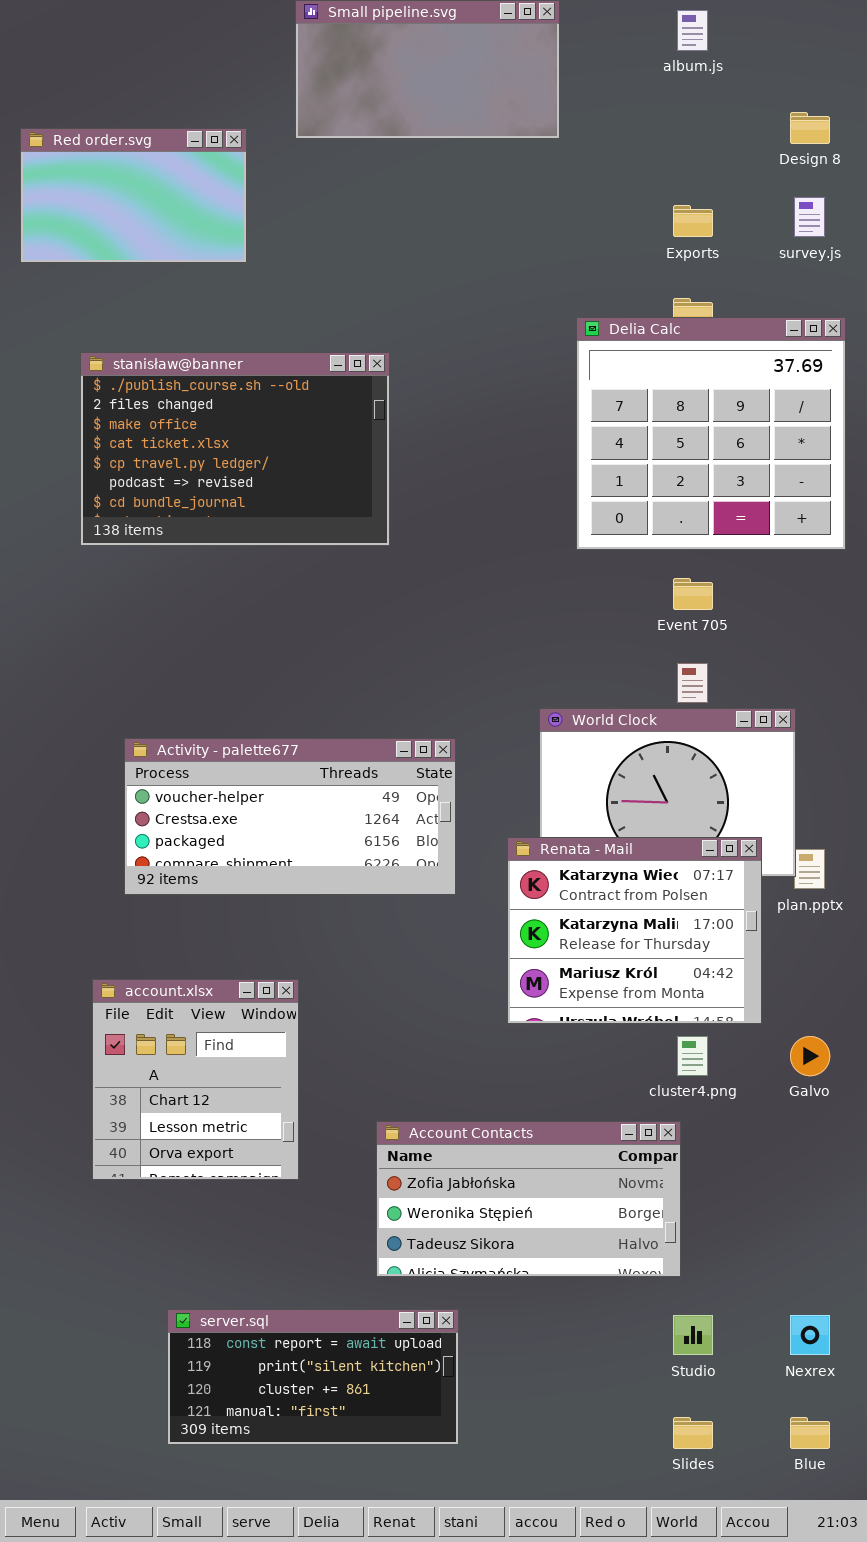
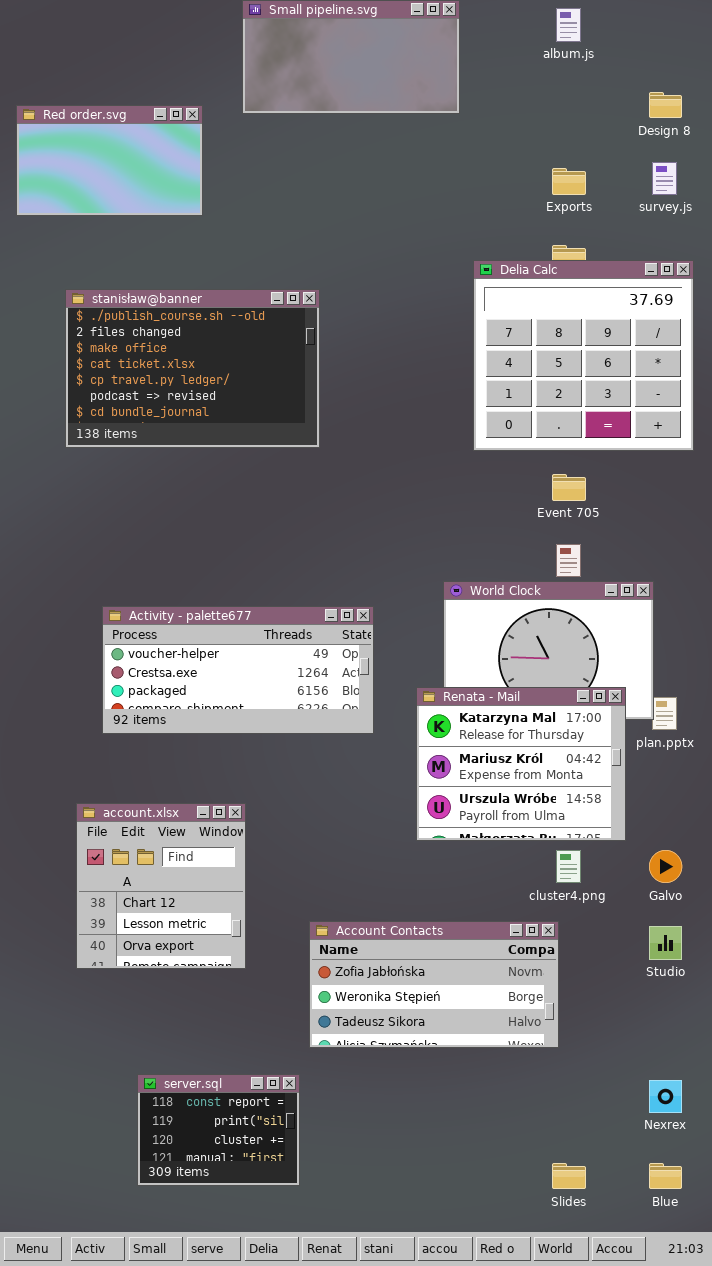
Renata - Mail: [507,837,762,1024] -> [416,687,626,841], scrolled down 1 row
server.sql: [167,1309,459,1445] -> [137,1074,300,1186], resized
Studio: [673,1315,713,1355] -> [649,926,682,960], moved

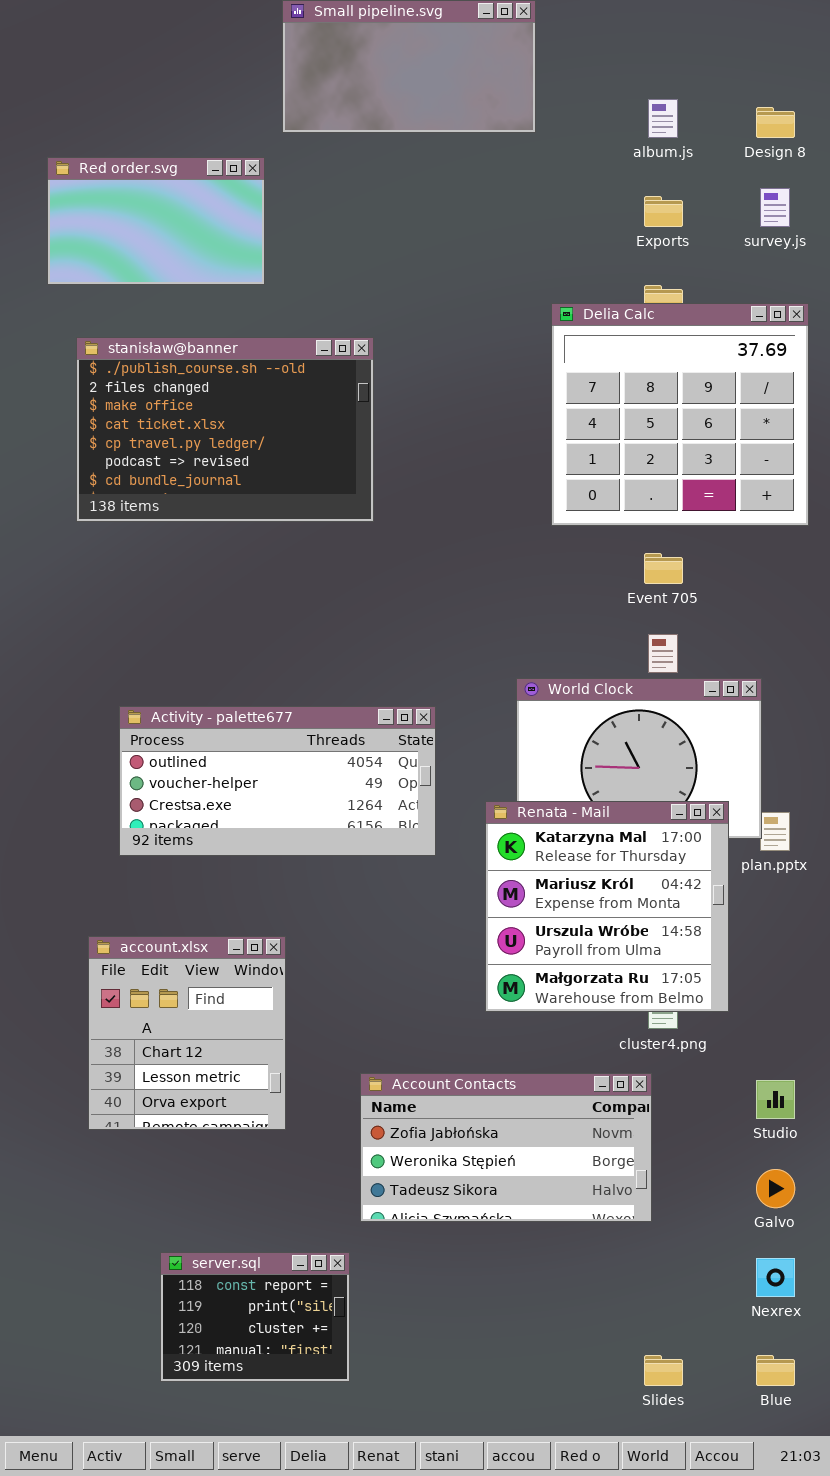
album.js: [556,8,581,42] -> [648,99,678,138], moved
Red order.svg: [16,105,203,216] -> [47,157,265,285], moved
Activity - palette677: [102,606,374,734] -> [119,706,436,856], scrolled up 1 row
Renata - Mail: [416,687,626,841] -> [485,801,729,1012], resized
Galvo: [649,850,682,883] -> [756,1169,795,1208], moved

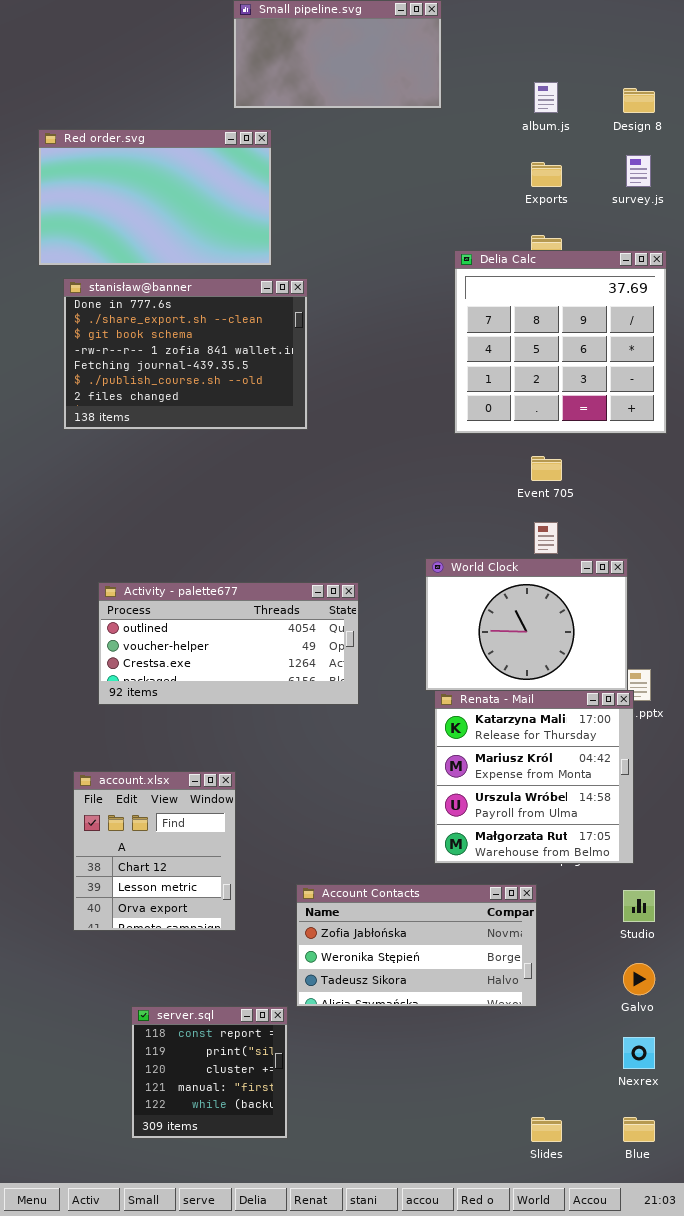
Red order.svg: [47,157,265,285] -> [38,129,272,266], resized
stanisław@banner: [76,337,374,522] -> [63,278,308,430], scrolled up 5 rows
Renata - Mail: [485,801,729,1012] -> [434,690,634,864], moved
server.sql: [160,1252,350,1382] -> [131,1006,288,1139], resized

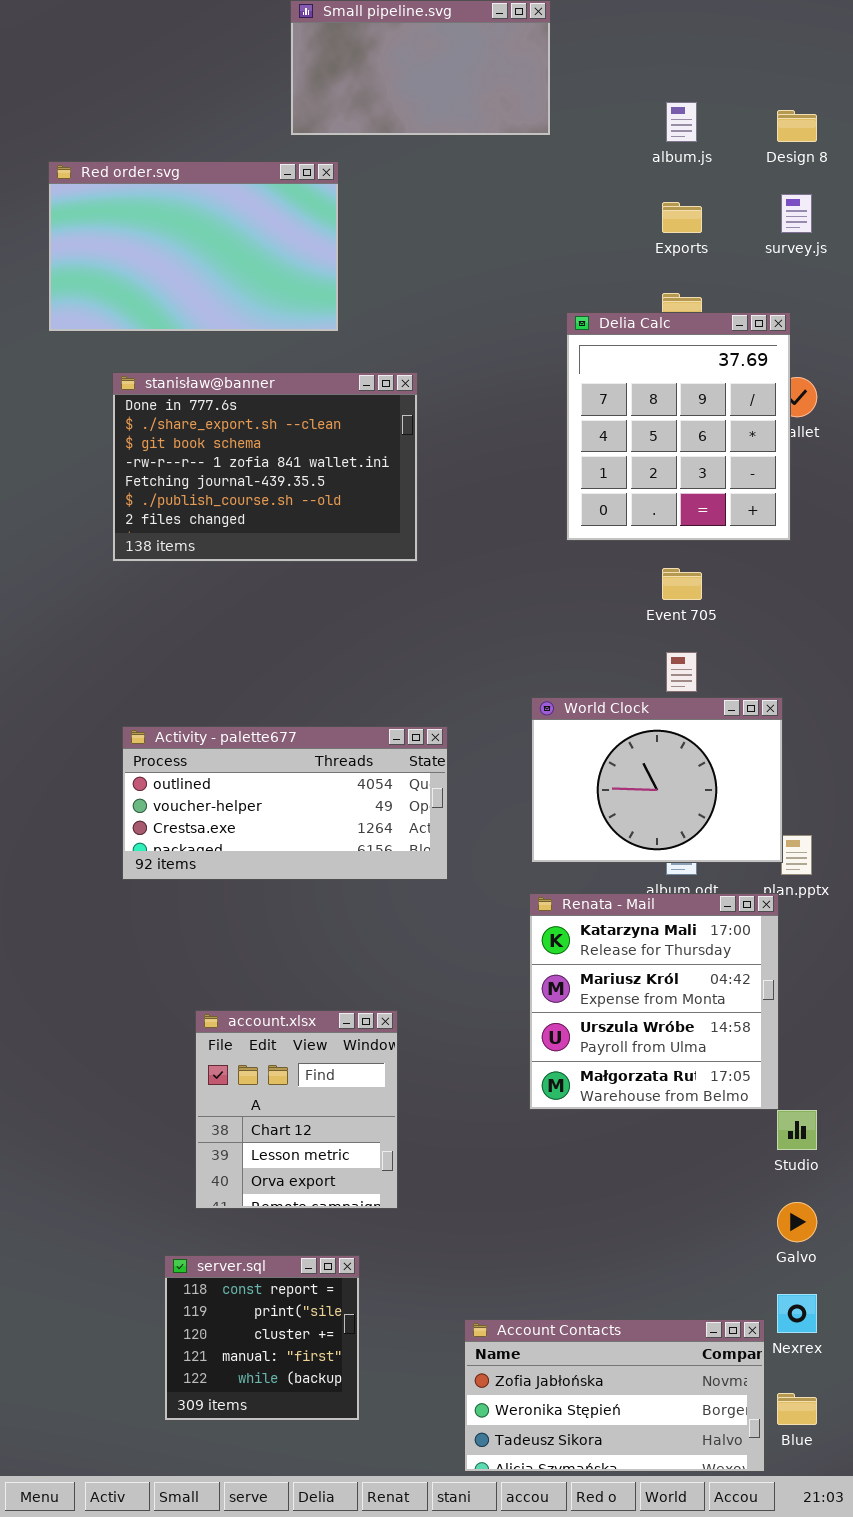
Delia Calc: [454,250,667,434] -> [566,312,791,541], resized
stanisław@banner: [63,278,308,430] -> [112,372,418,562], moved
Renata - Mail: [434,690,634,864] -> [529,893,779,1110], moved
account.xlsx: [73,771,236,931] -> [195,1010,398,1209], moved
Account Contacts: [296,884,537,1007] -> [464,1319,765,1472], moved

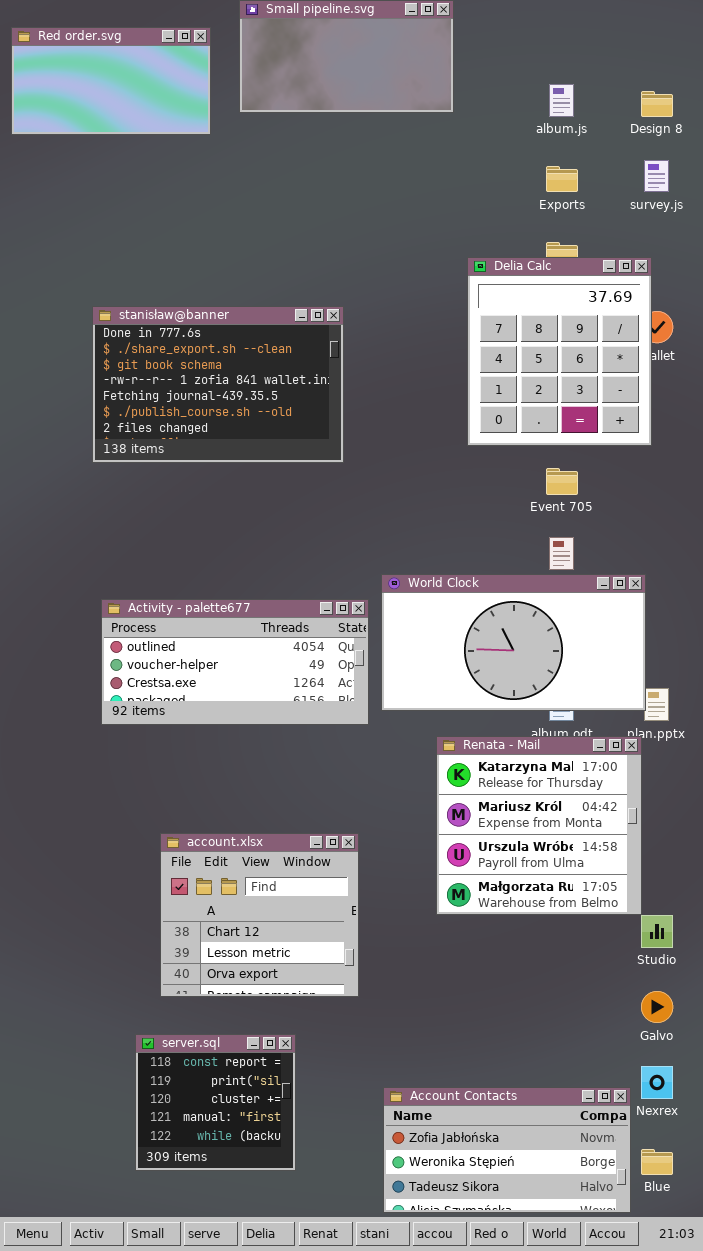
Red order.svg: [48,161,339,332] -> [11,27,211,135], moved, resized
World Clock: [531,697,783,863] -> [381,574,646,711], resized
account.xlsx: [195,1010,398,1209] -> [160,833,359,997], resized

